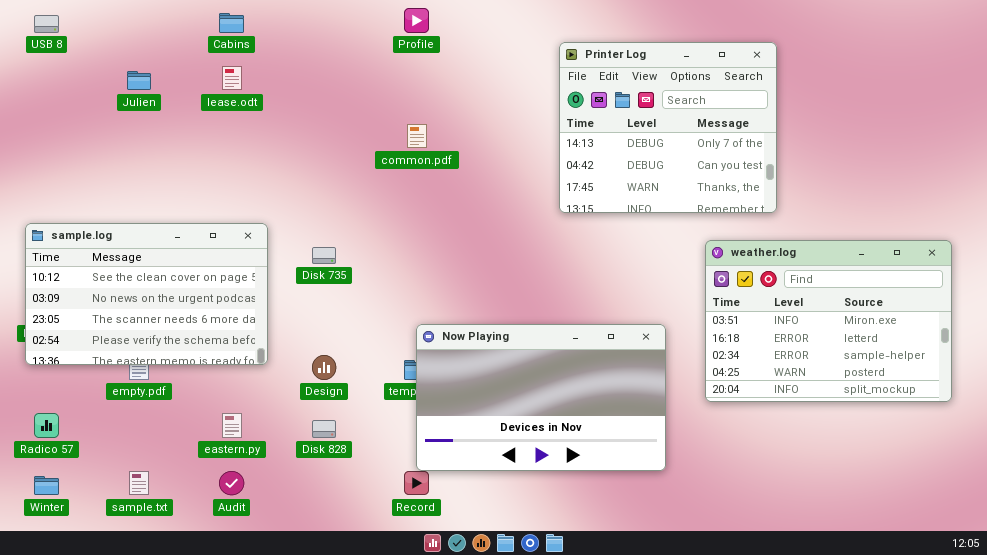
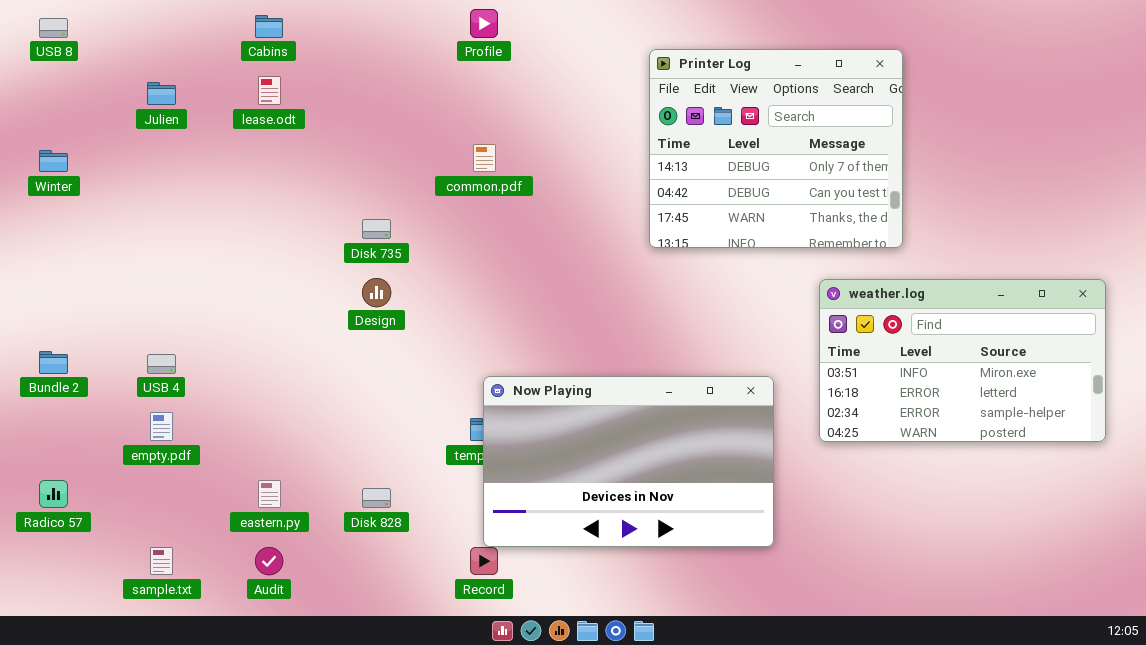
sample.log: [25,223,268,365] -> none, closed
weather.log: [705,240,952,402] -> [819,279,1106,442], resized
Disk 735: [312,247,336,264] -> [362,219,391,239], moved
Design: [312,355,336,380] -> [362,278,391,307], moved
Winter: [34,476,59,495] -> [39,150,68,172], moved

